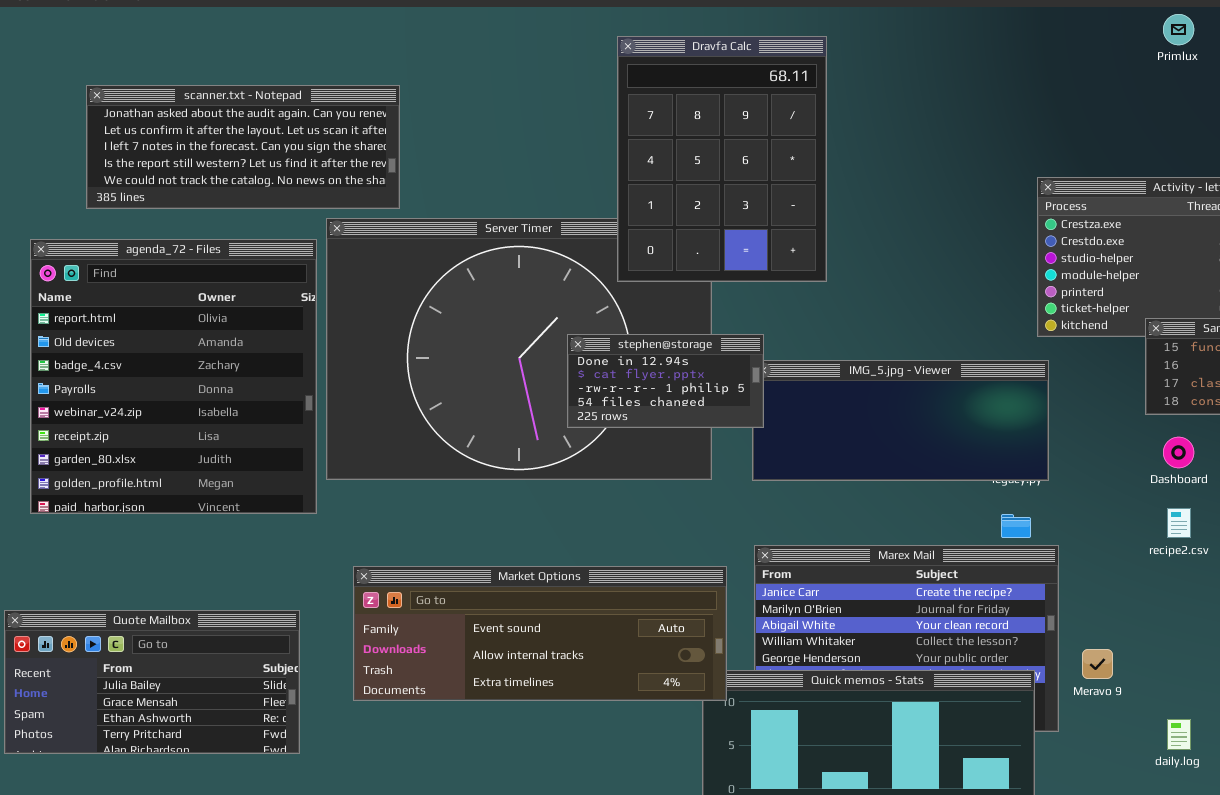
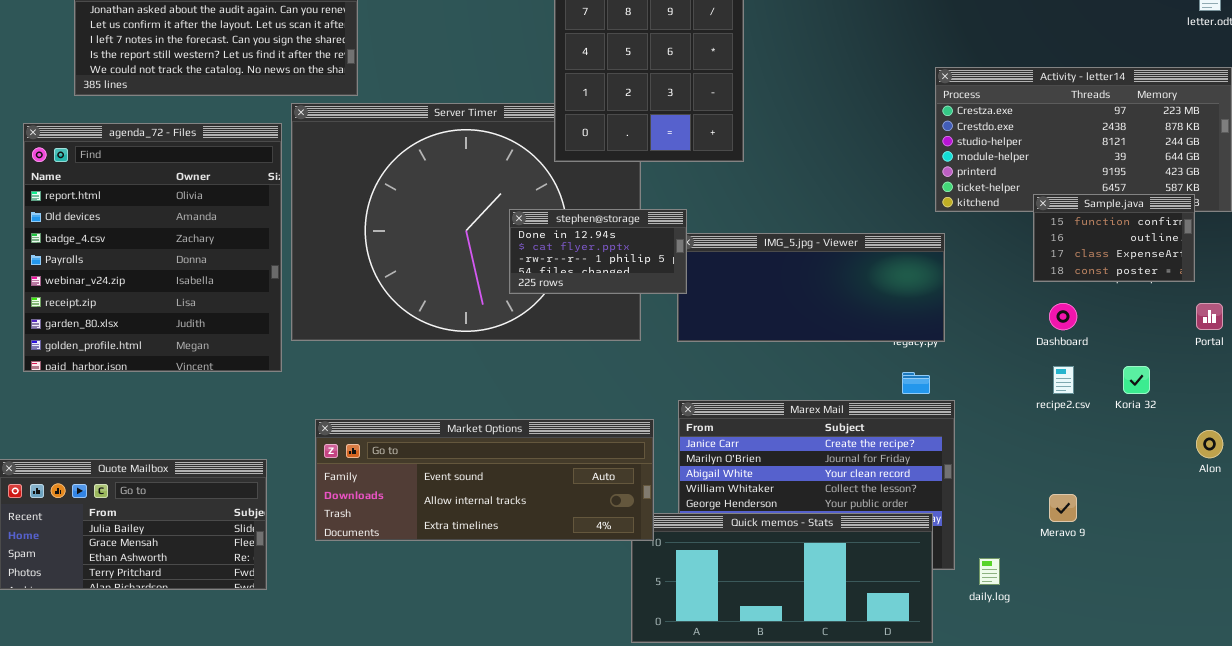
Meravo 9: [1082,649,1113,679] -> [1049,494,1077,522], moved
daily.log: [1167,719,1191,750] -> [979,558,1000,585], moved

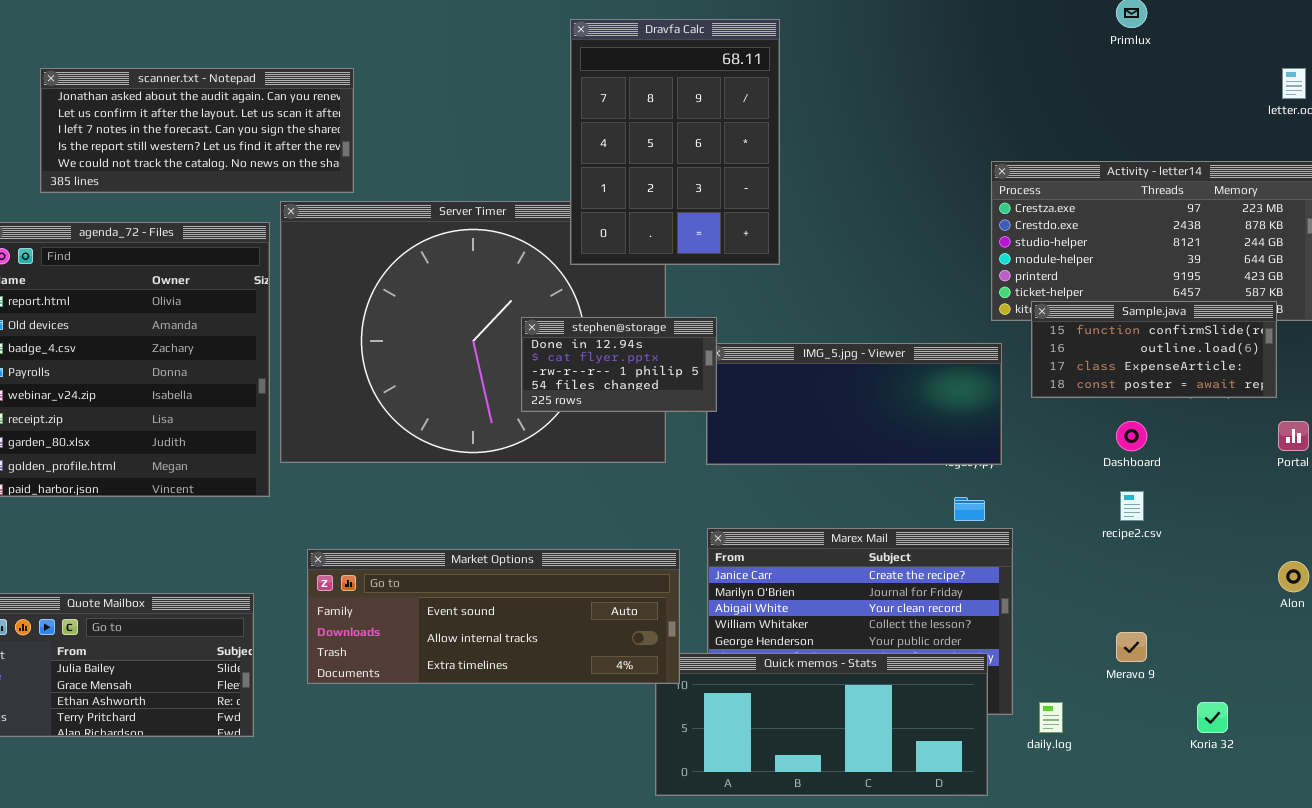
Sample.java: [1033,194,1195,282] -> [1031,301,1277,398], resized
Koria 32: [1123,366,1150,394] -> [1197,702,1228,733], moved

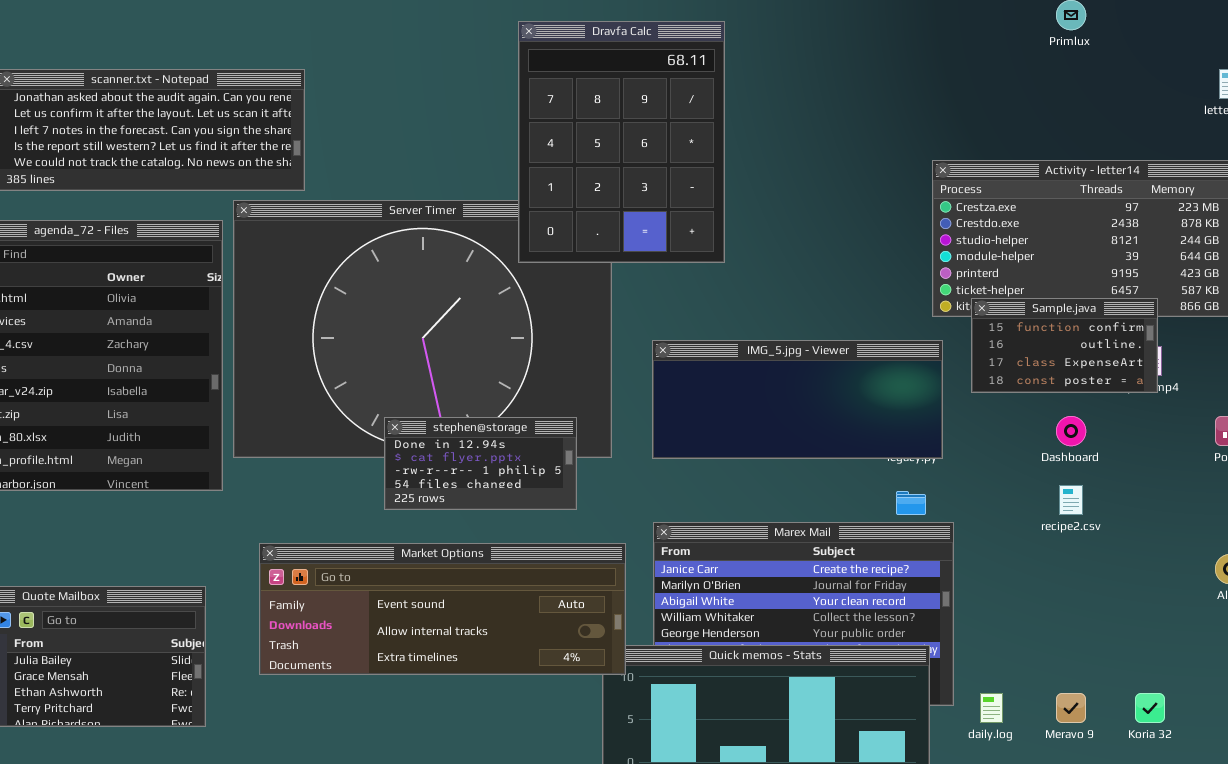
Sample.java: [1031,301,1277,398] -> [971,298,1158,393], resized
stephen@storage: [521,317,717,412] -> [384,417,577,510], moved
Meravo 9: [1116,632,1147,662] -> [1056,693,1086,723], moved

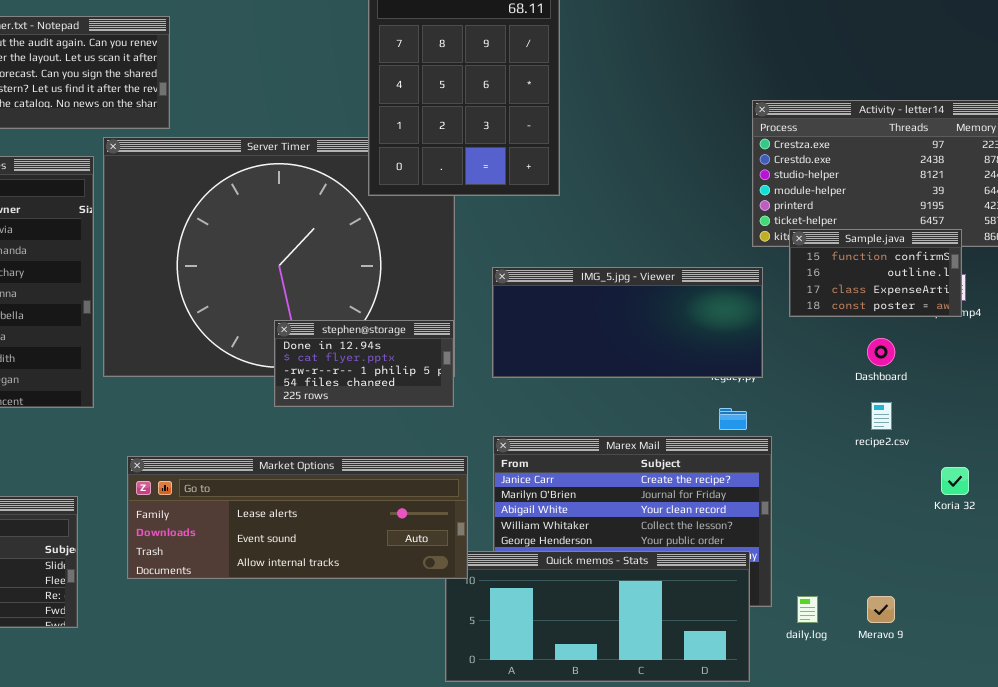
stephen@storage: [384,417,577,510] -> [274,320,454,407], moved
Market Options: [259,543,626,675] -> [127,456,468,579], scrolled up 1 row
Koria 32: [1135,693,1165,723] -> [941,467,969,495], moved

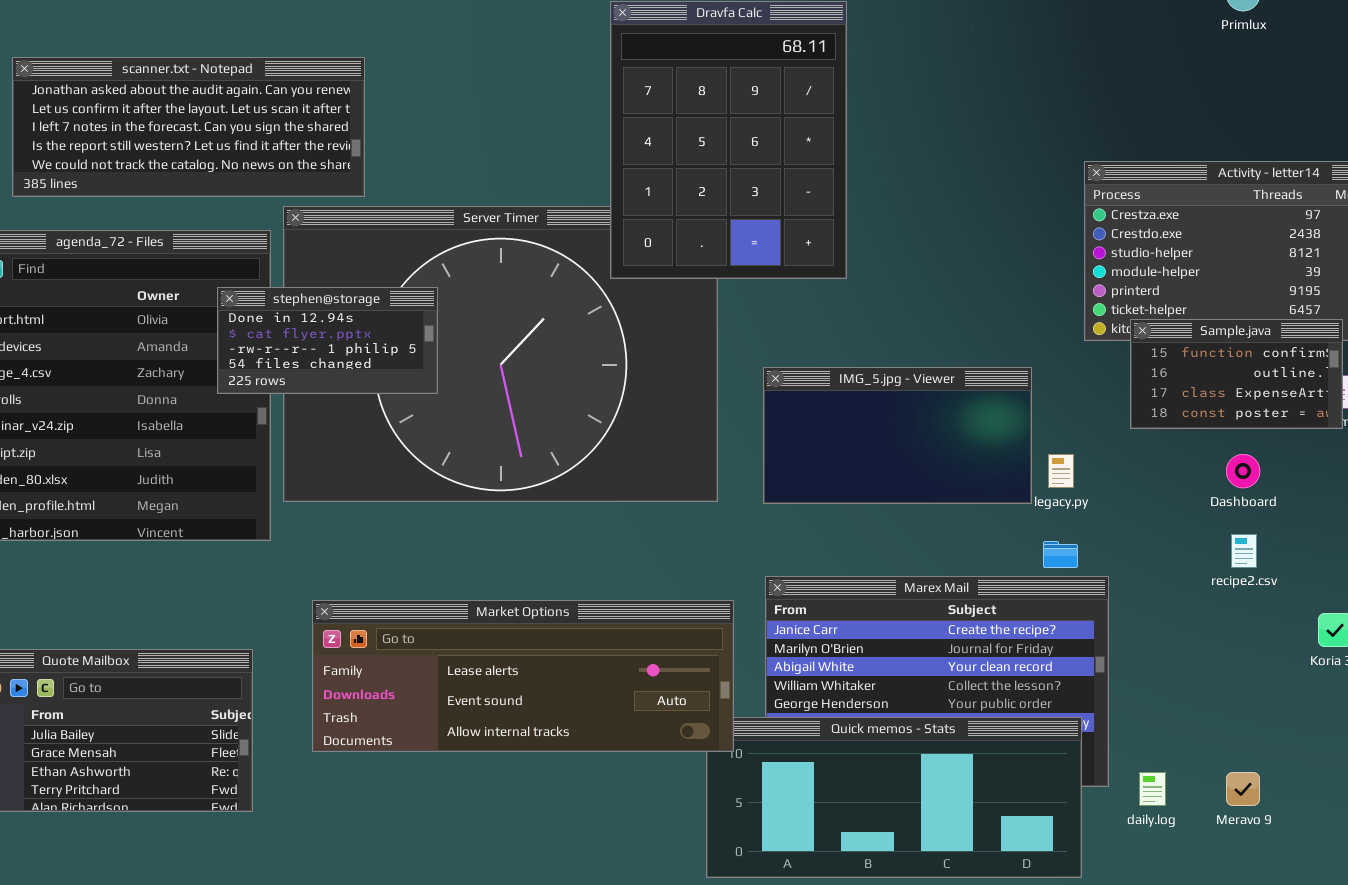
IMG_5.jpg - Viewer: [492,267,763,378] -> [763,367,1032,504], resized
stephen@storage: [274,320,454,407] -> [217,287,438,394], moved

